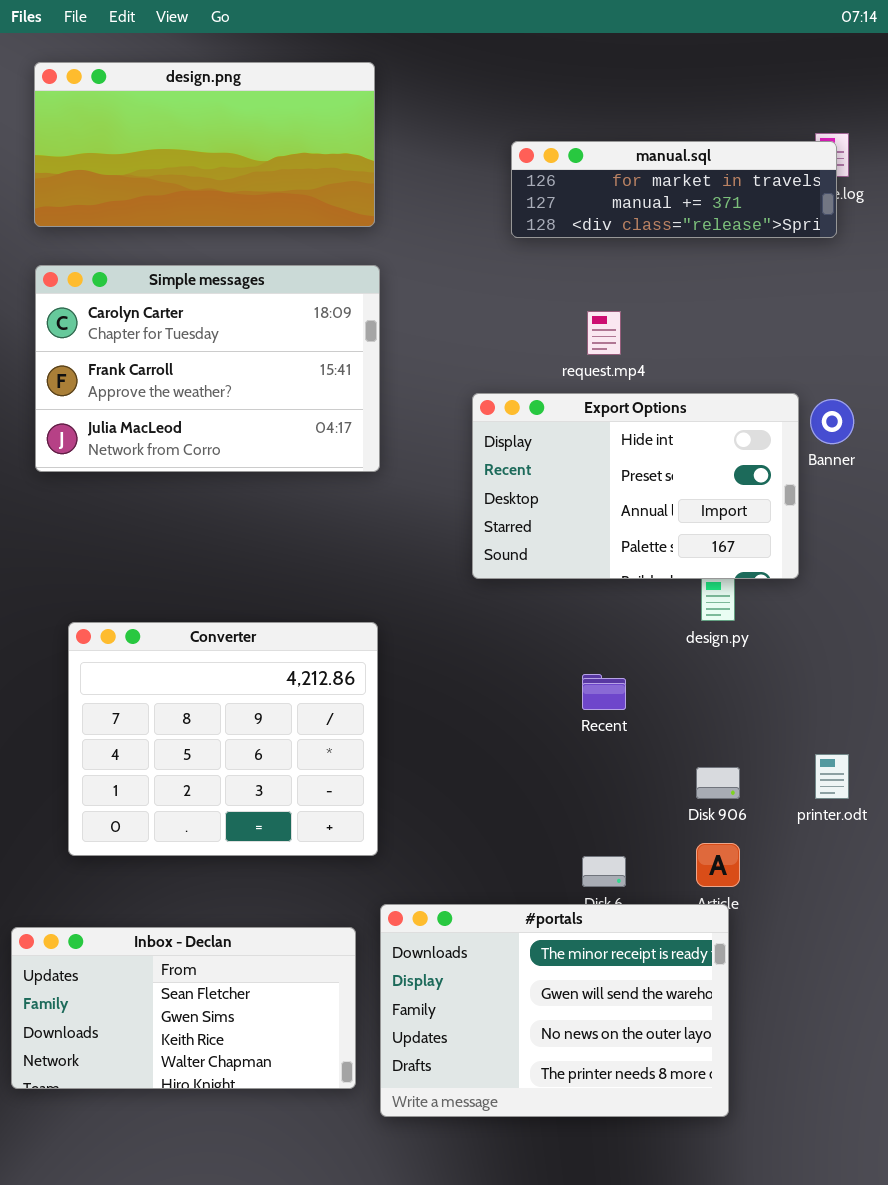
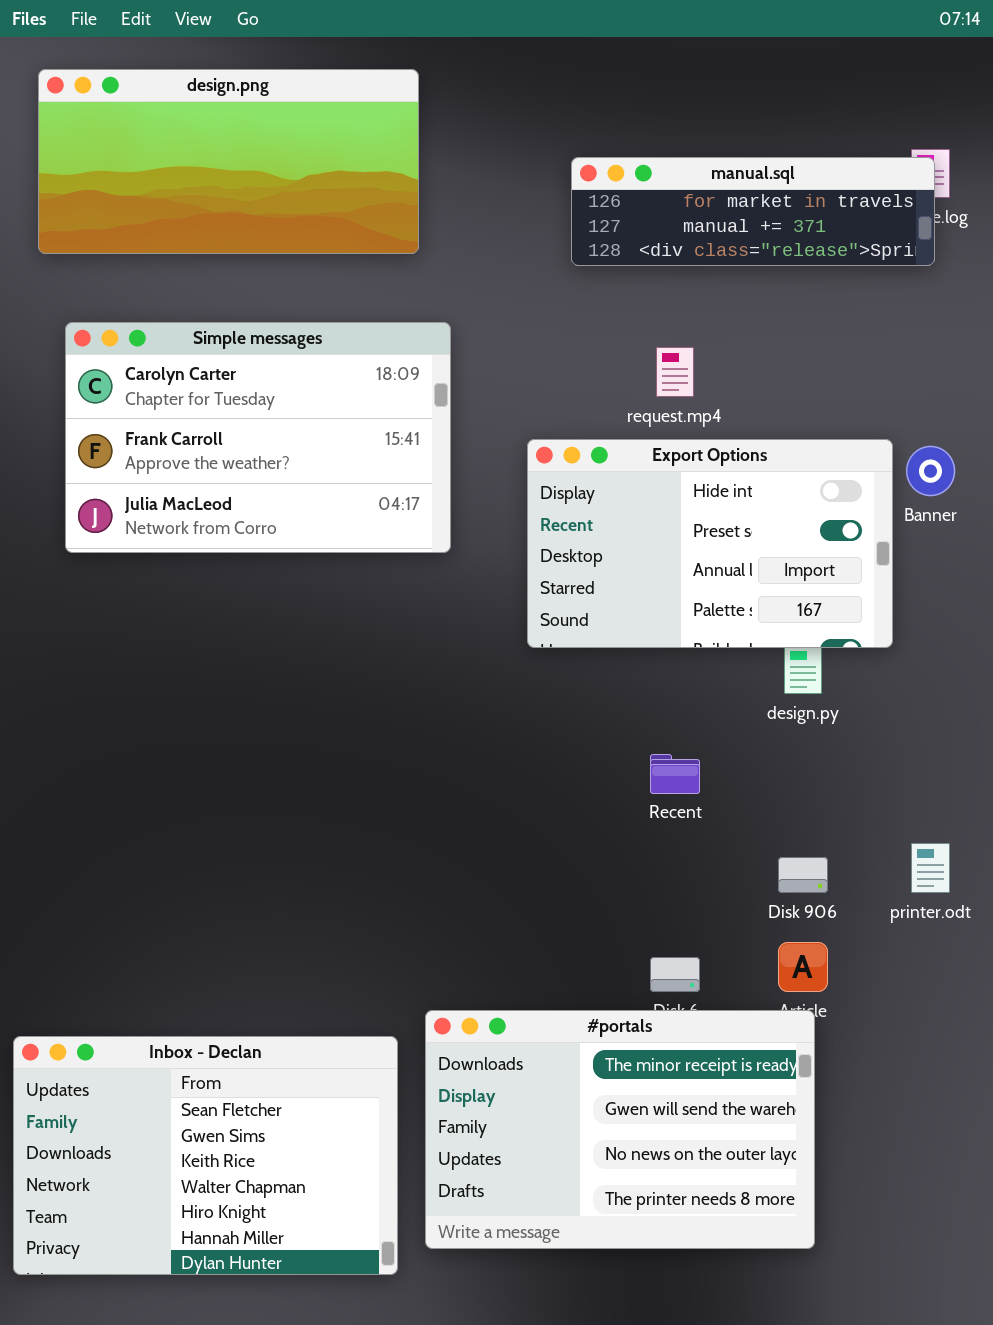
Simple messages: [35,265,380,472] -> [65,322,451,553], moved
Converter: [68,622,378,856] -> none, closed
Inbox - Declan: [11,927,356,1089] -> [13,1036,398,1275], resized

